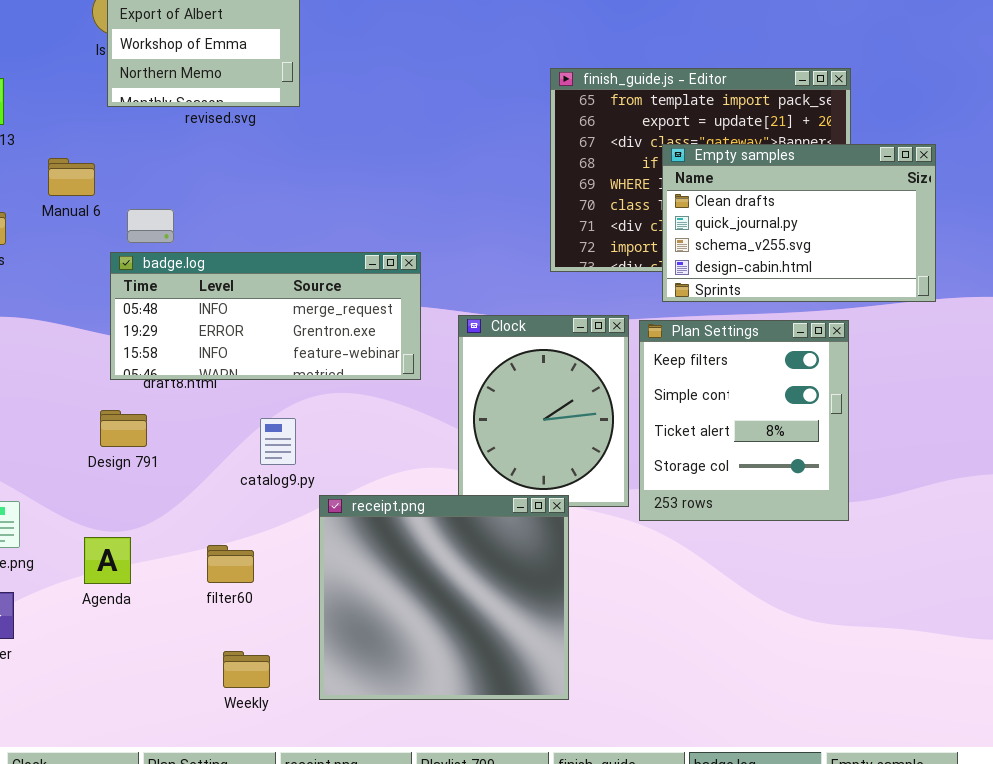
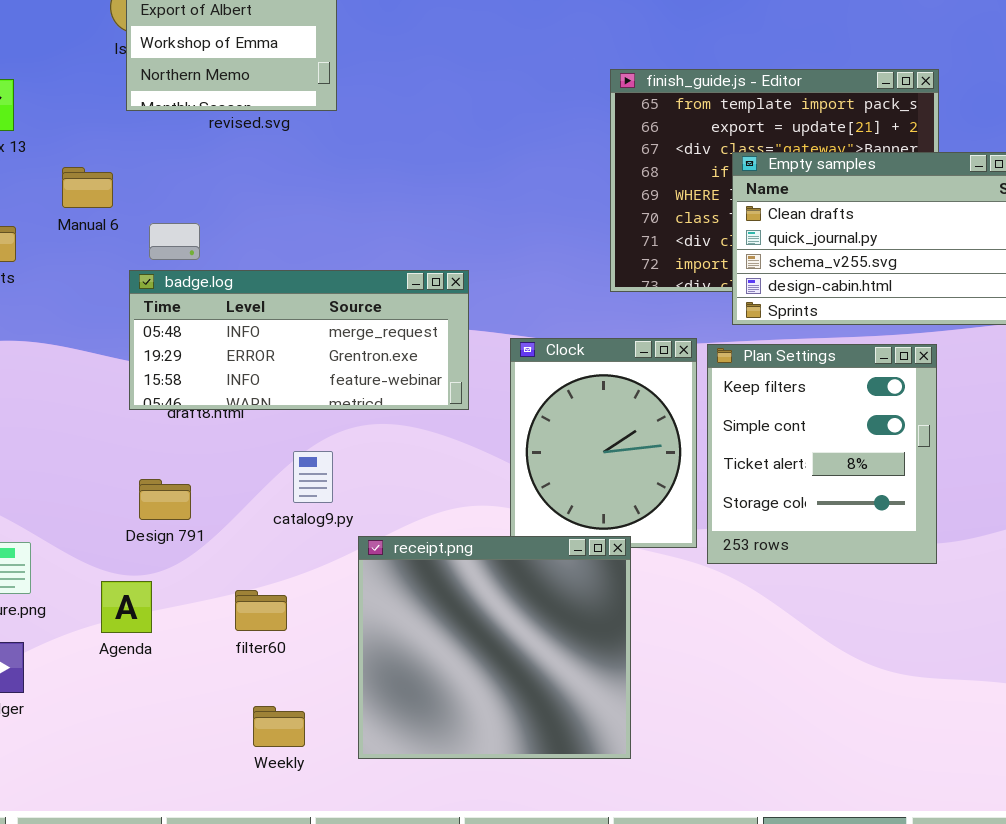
Design 791: [100,410,147,447] -> [139,479,191,520], moved

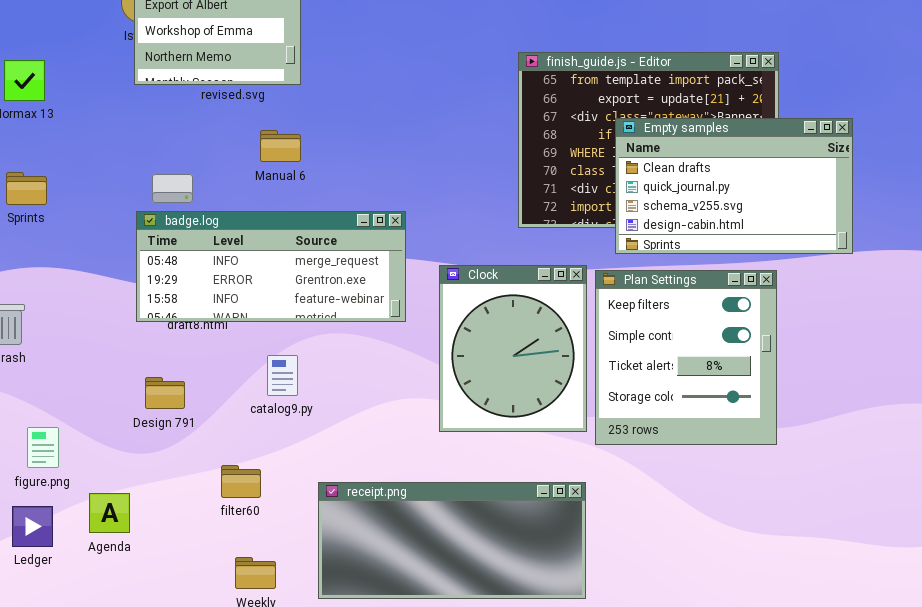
Manual 6: [62,167,113,208] -> [260,130,301,162], moved
receipt.png: [358,536,631,759] -> [318,482,586,599], resized
Agenda: [101,581,152,633] -> [89,493,130,533], moved

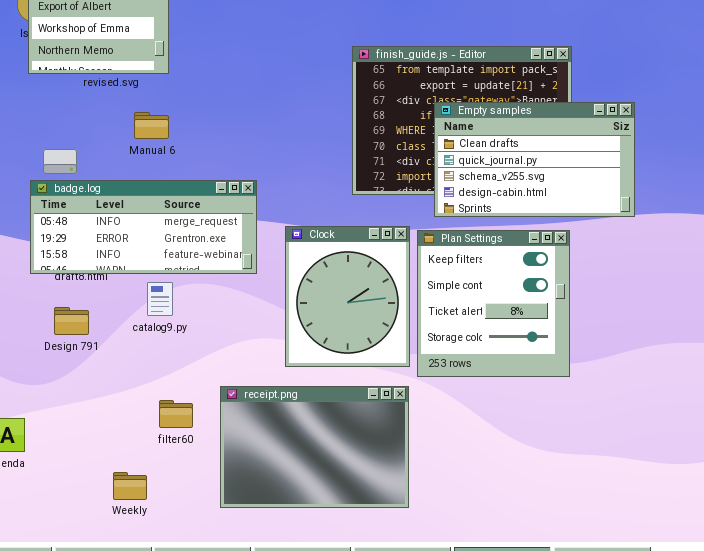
catalog9.py: [267,355,298,396] -> [147,282,173,316], moved
Design 791: [145,377,185,409] -> [54,307,89,335], moved
filter60: [221,465,261,498] -> [159,400,193,428], moved
receipt.png: [318,482,586,599] -> [220,386,409,508], resized

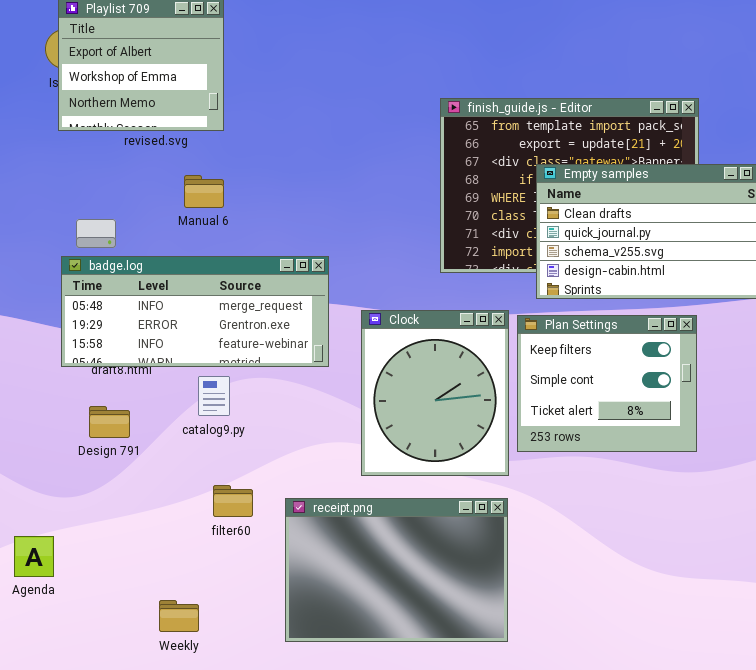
Plan Settings: [417,230,570,377] -> [517,315,697,452], resized
filter60: [159,400,193,428] -> [213,485,253,517], moved

